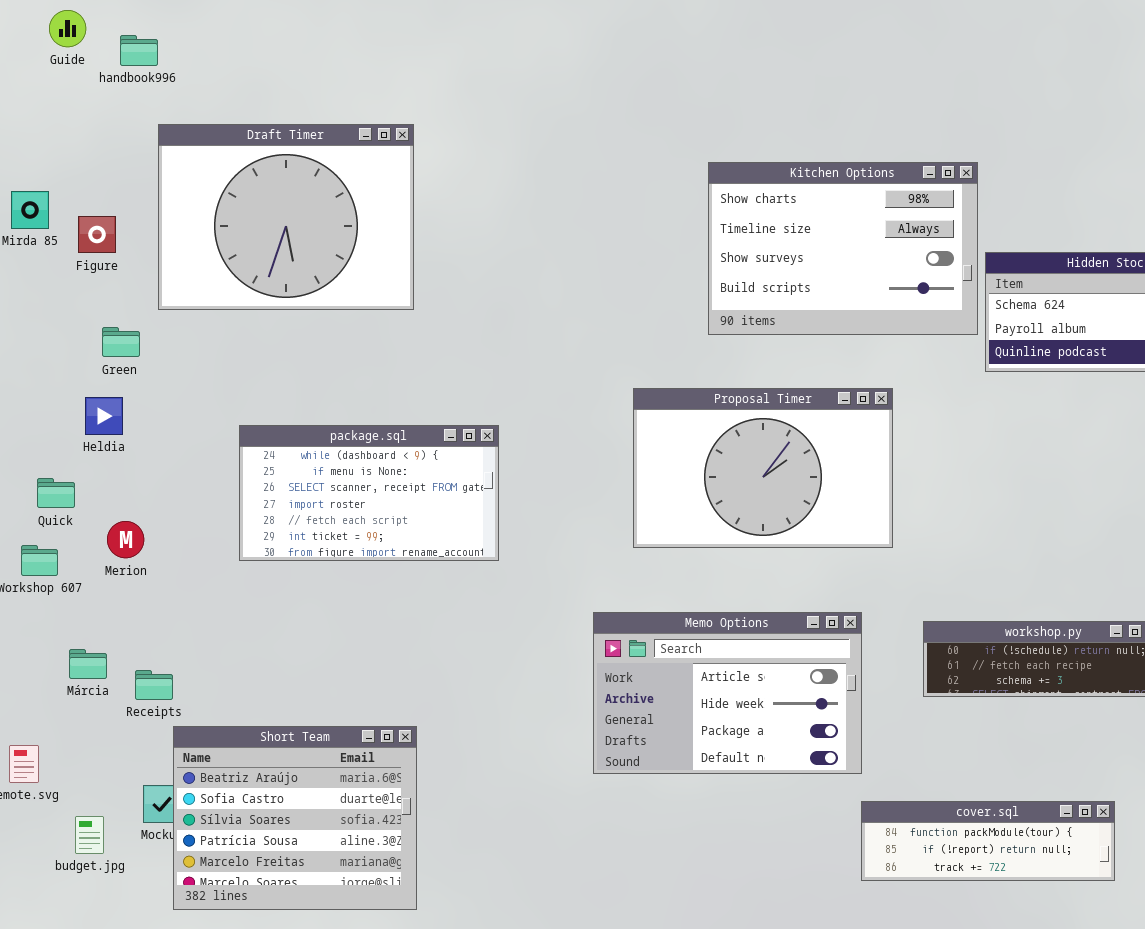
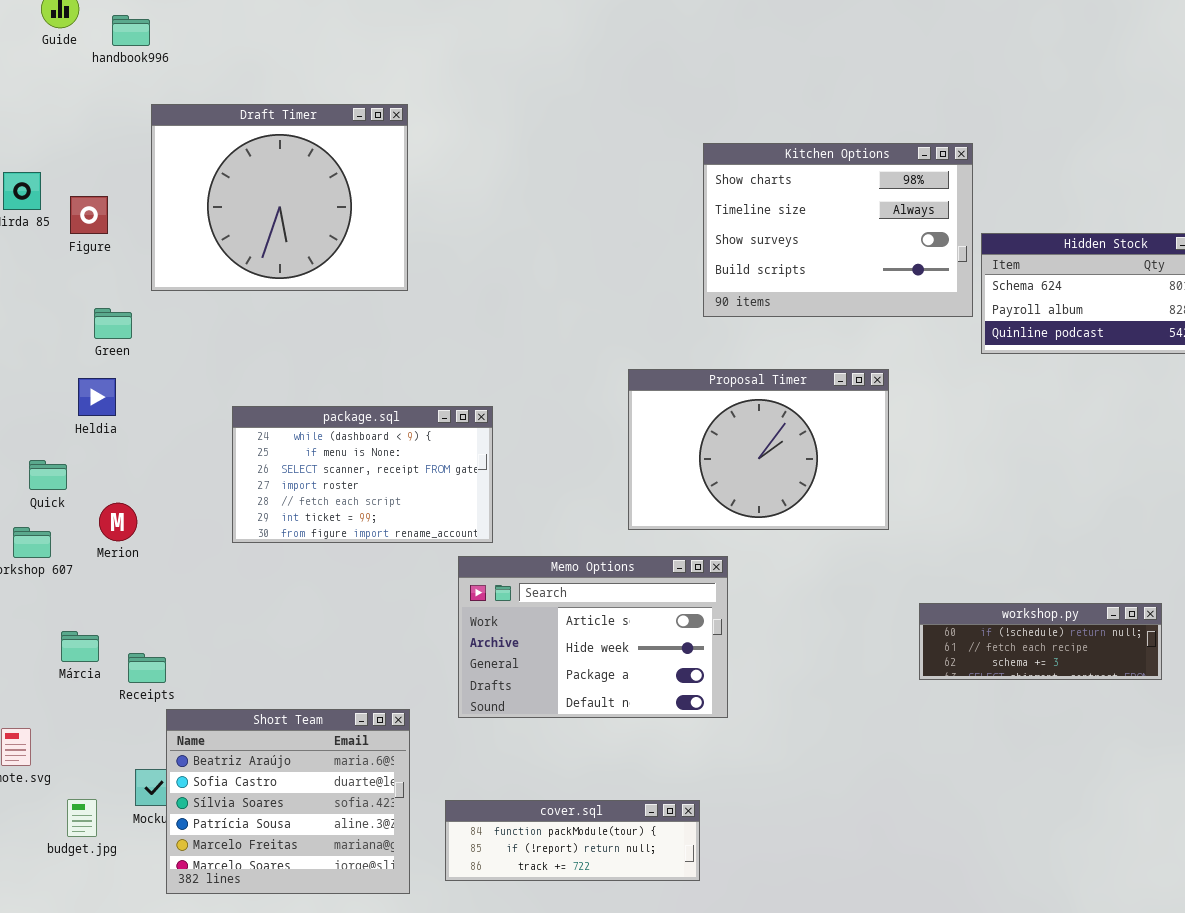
Memo Options: [593,612,862,774] -> [458,556,728,718], moved
cover.sql: [861,801,1115,881] -> [445,800,700,881], moved

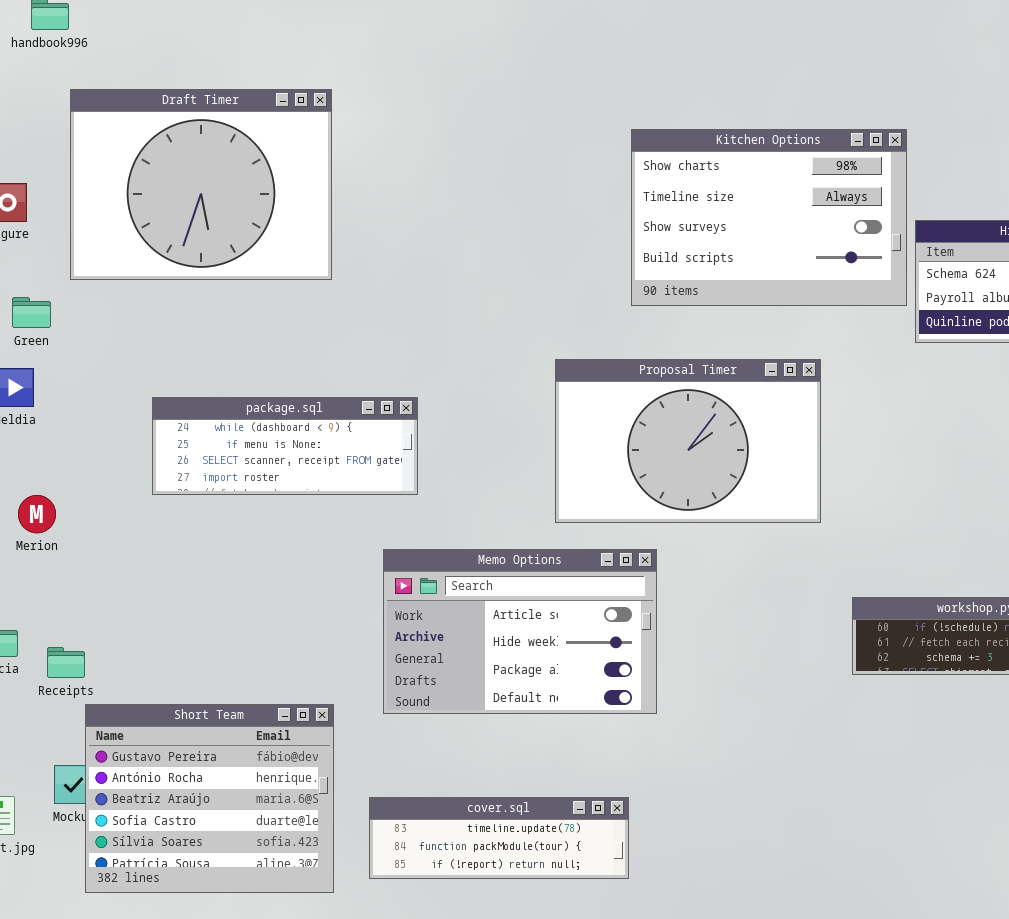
package.sql: [232,406,493,543] -> [152,397,418,495], resized
Short Team: [166,709,410,894] -> [85,704,334,893], scrolled up 2 rows
cover.sql: [445,800,700,881] -> [369,797,629,879], scrolled up 1 row

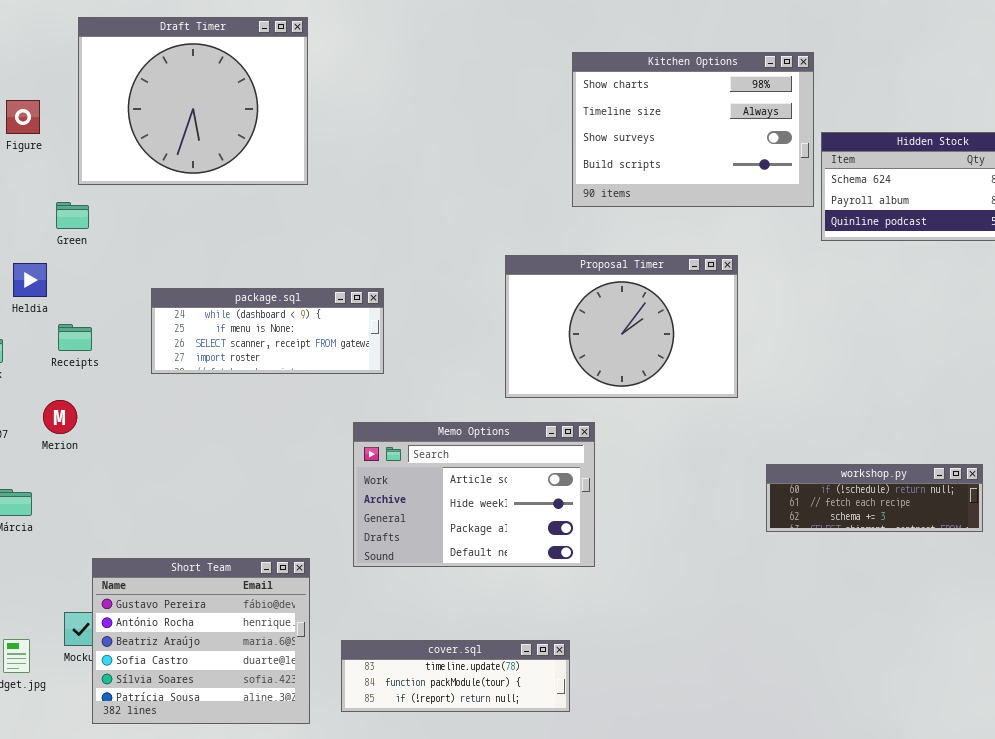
Green: [12,297,51,328] -> [56,202,89,229], moved
Merion: [18,495,56,533] -> [43,400,77,434], moved
Receipts: [47,647,85,678] -> [58,324,92,351], moved

